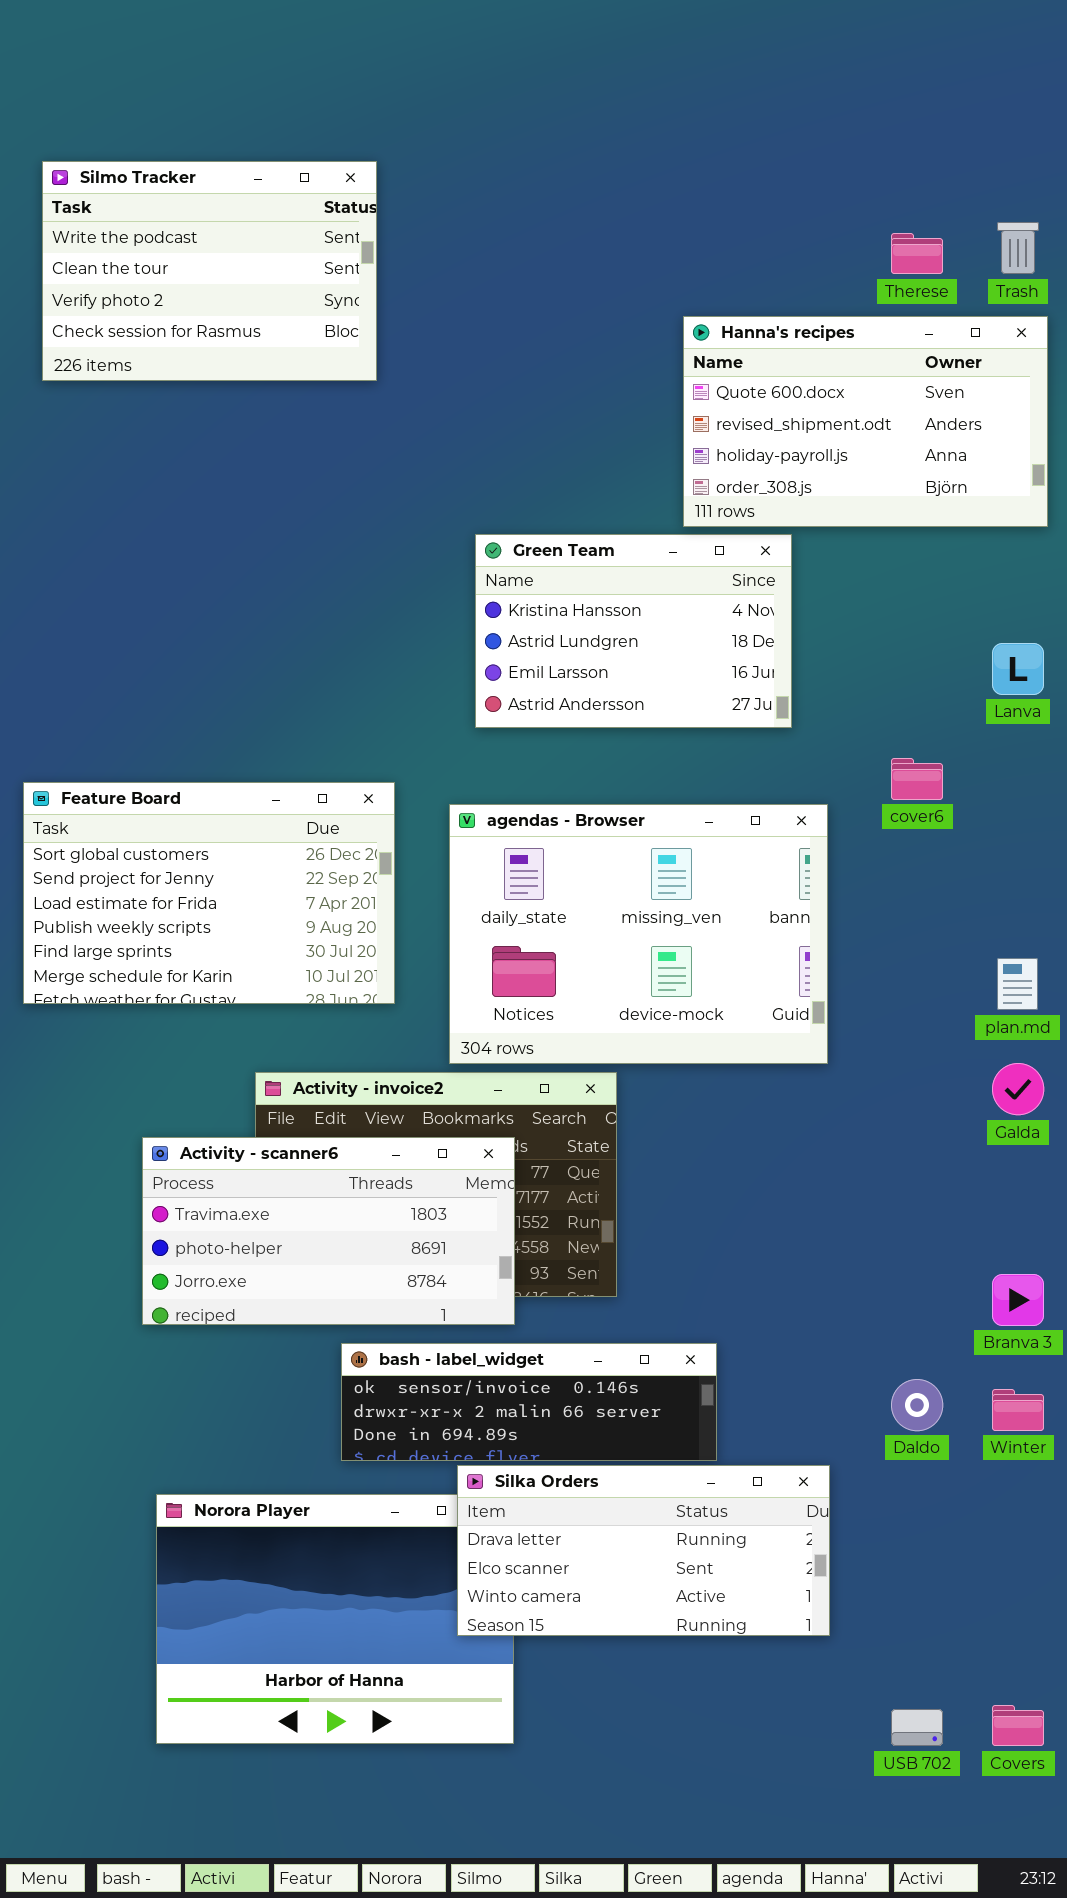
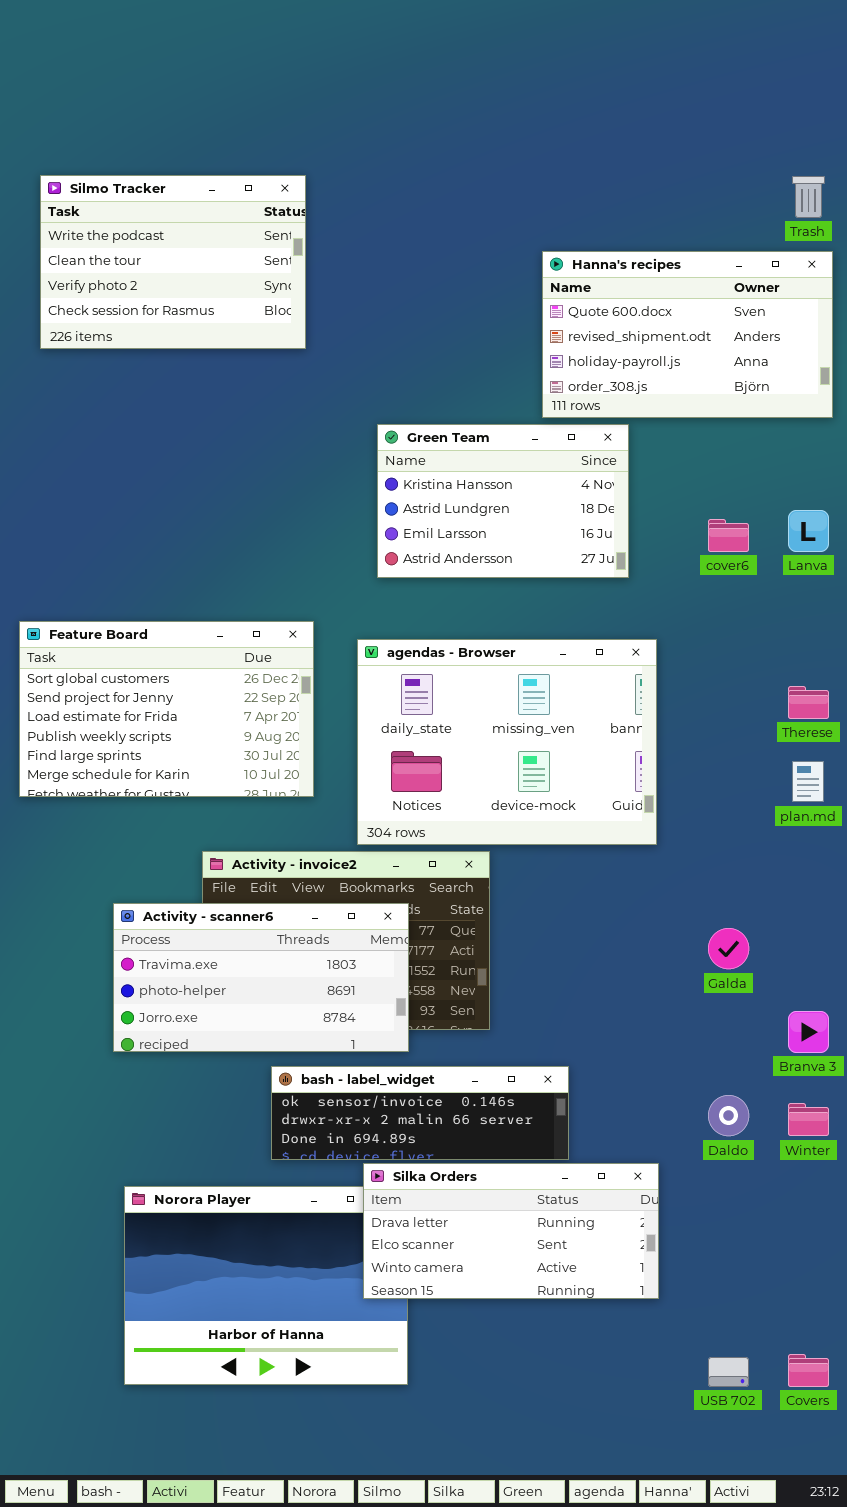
Silmo Tracker: [42,161,377,381] -> [40,175,306,349], moved
Therese: [891,233,943,274] -> [788,686,829,719], moved
cover6: [891,758,943,800] -> [708,519,749,552], moved
Galda: [992,1063,1044,1115] -> [708,928,749,969], moved

